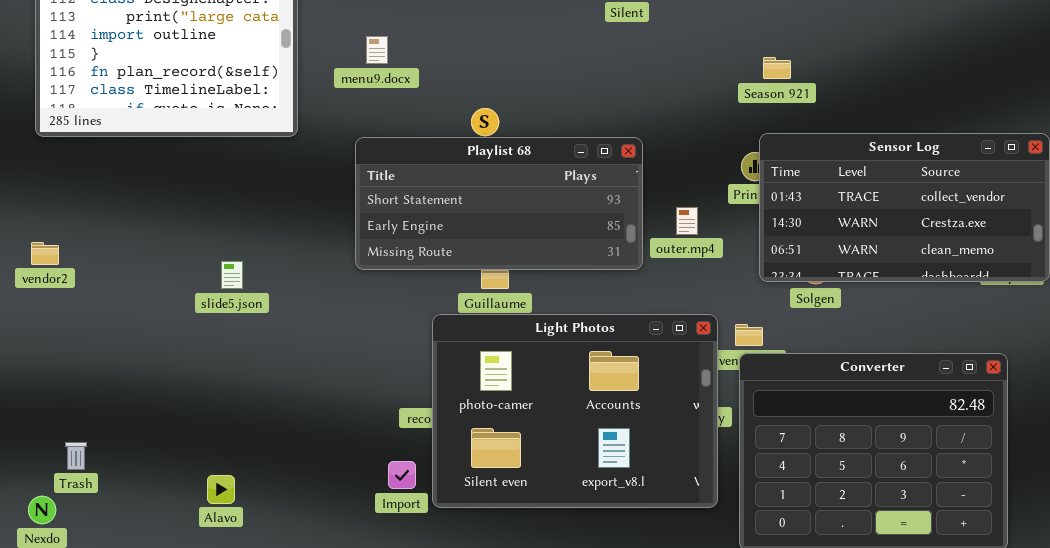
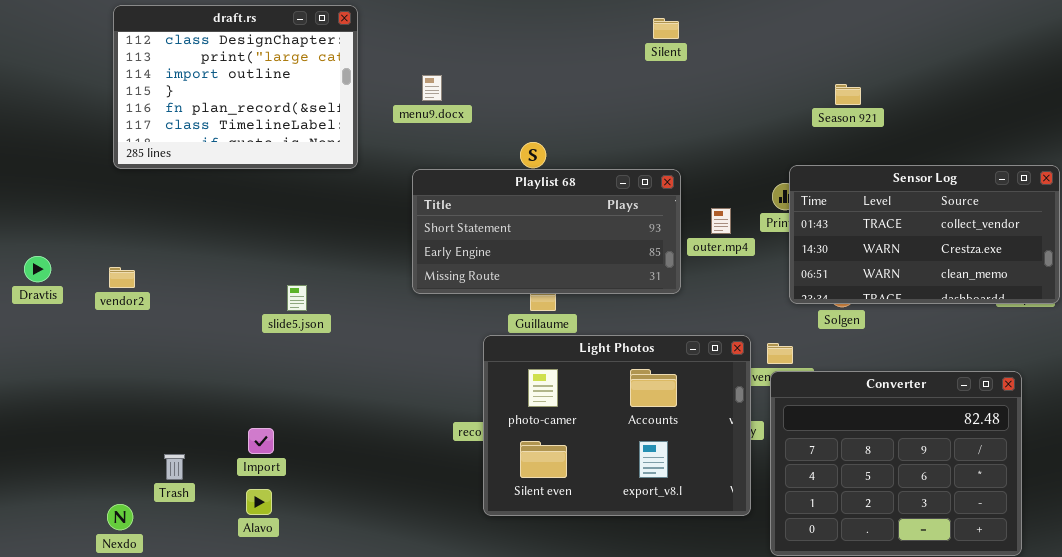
Season 921: [763,57,791,79] -> [835,84,861,105], moved
outer.mp4: [676,207,698,235] -> [711,208,731,234], moved
Trash: [65,442,87,470] -> [164,454,185,480], moved
Import: [388,461,416,489] -> [248,428,274,454], moved
Alavo: [207,475,235,504] -> [246,489,272,515], moved

